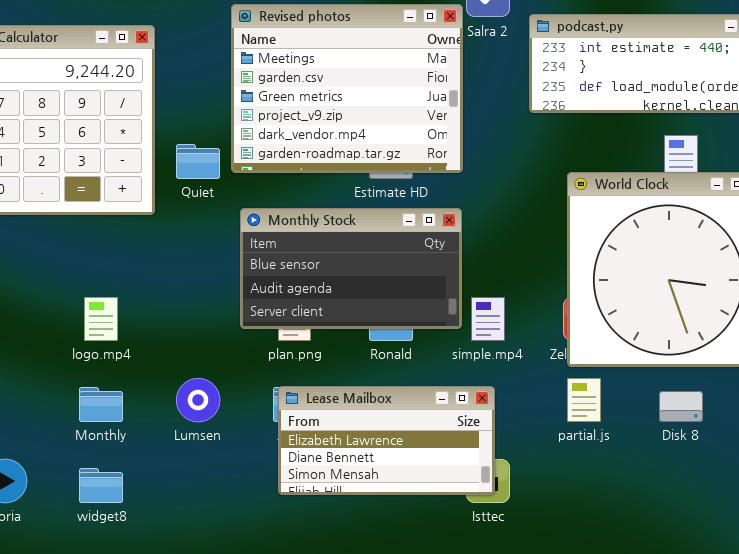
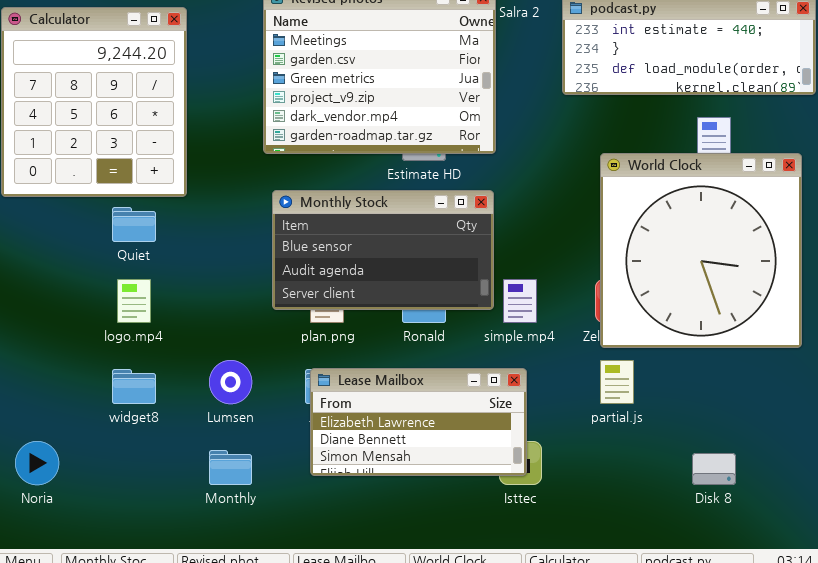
Quiet: [176,144,220,179] -> [112,207,156,242], moved
Monthly: [79,387,123,422] -> [209,450,252,485], moved
Disk 8: [659,391,703,422] -> [692,453,736,485], moved
widget8: [79,468,123,503] -> [112,369,156,404], moved

